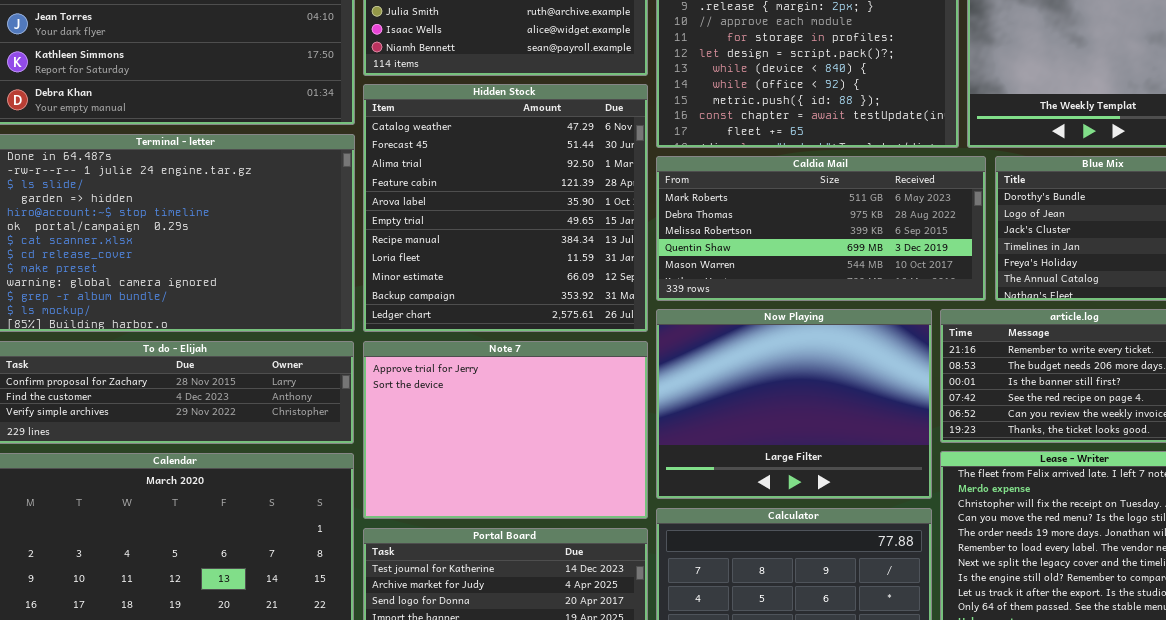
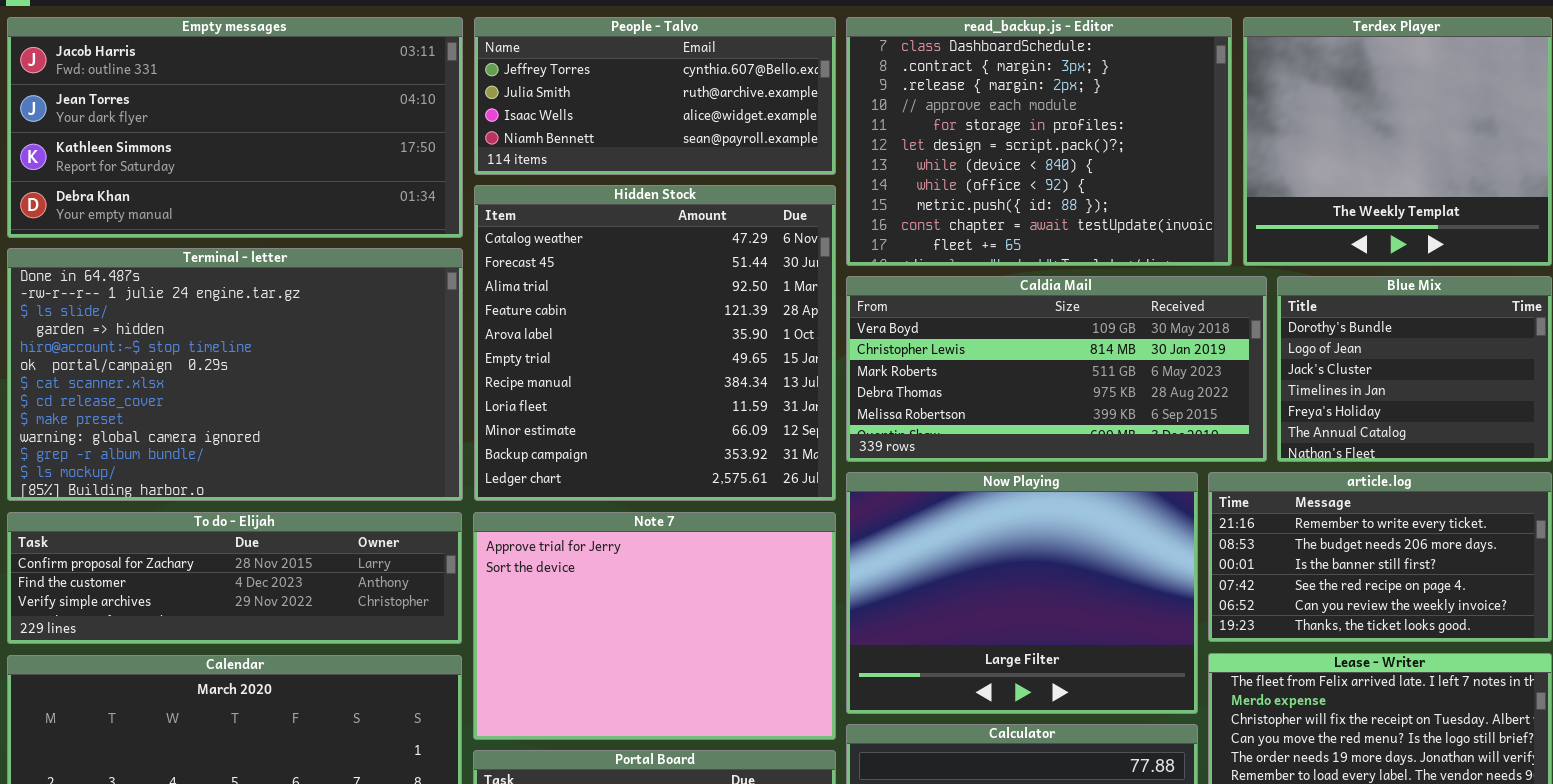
Caldia Mail: [656,156,986,301] -> [846,276,1267,462], scrolled up 2 rows

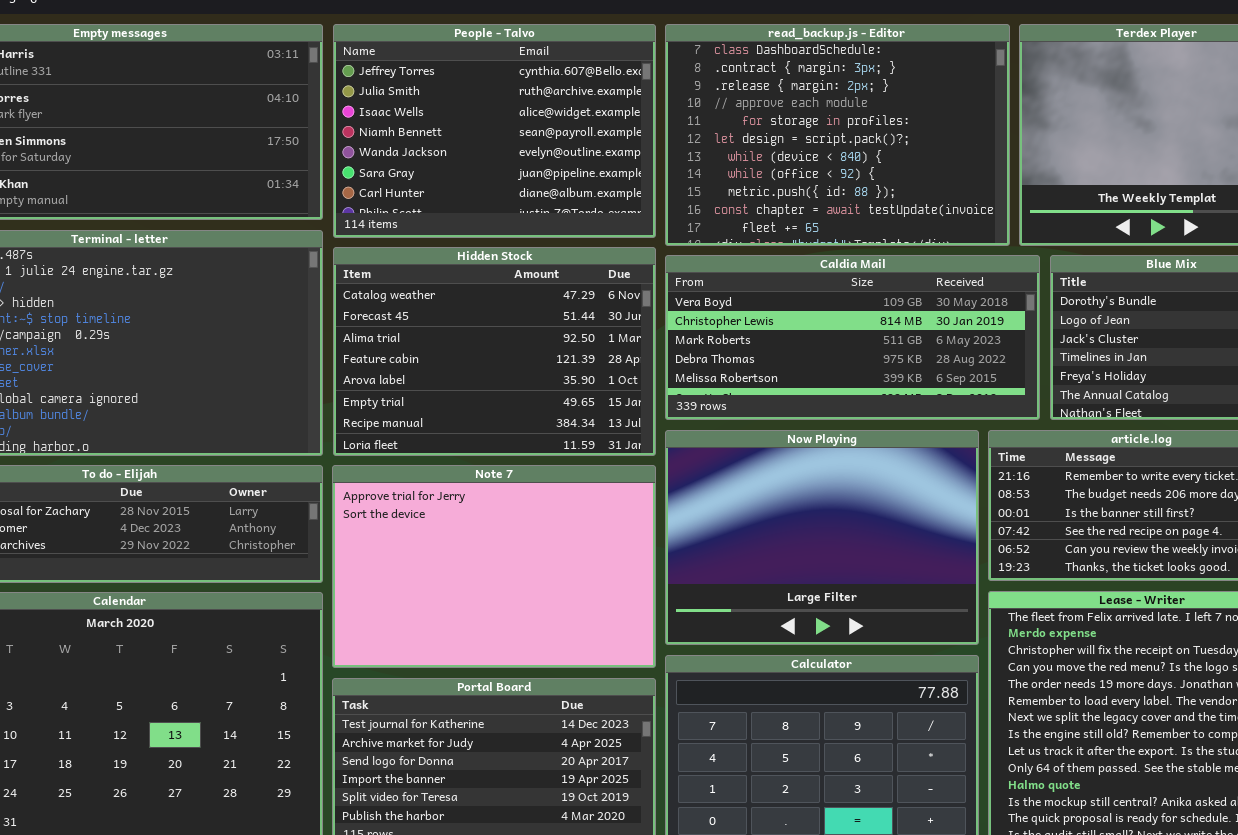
People - Talvo: [474,17,836,175] -> [333,24,656,238], resized
Hidden Stock: [474,185,836,501] -> [333,247,656,456], resized

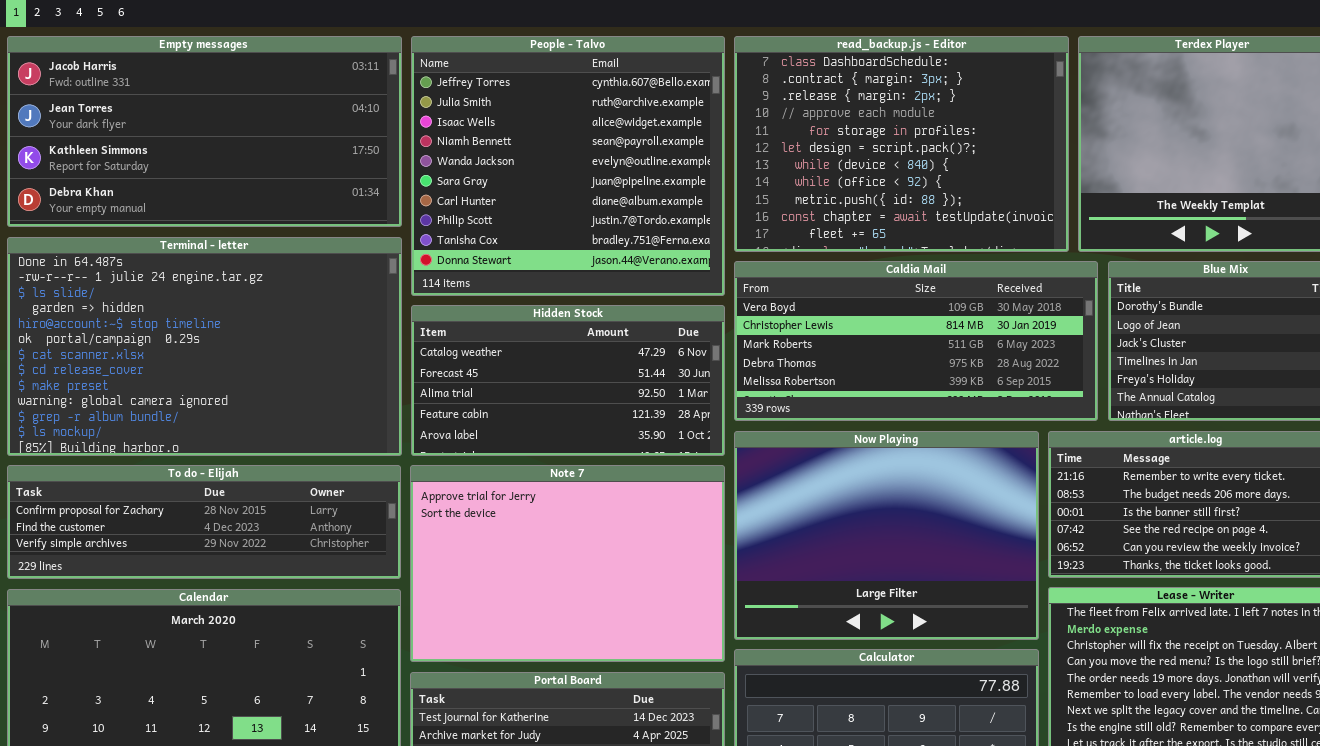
People - Talvo: [333,24,656,238] -> [411,36,725,296], resized
Hidden Stock: [333,247,656,456] -> [411,305,725,456], resized

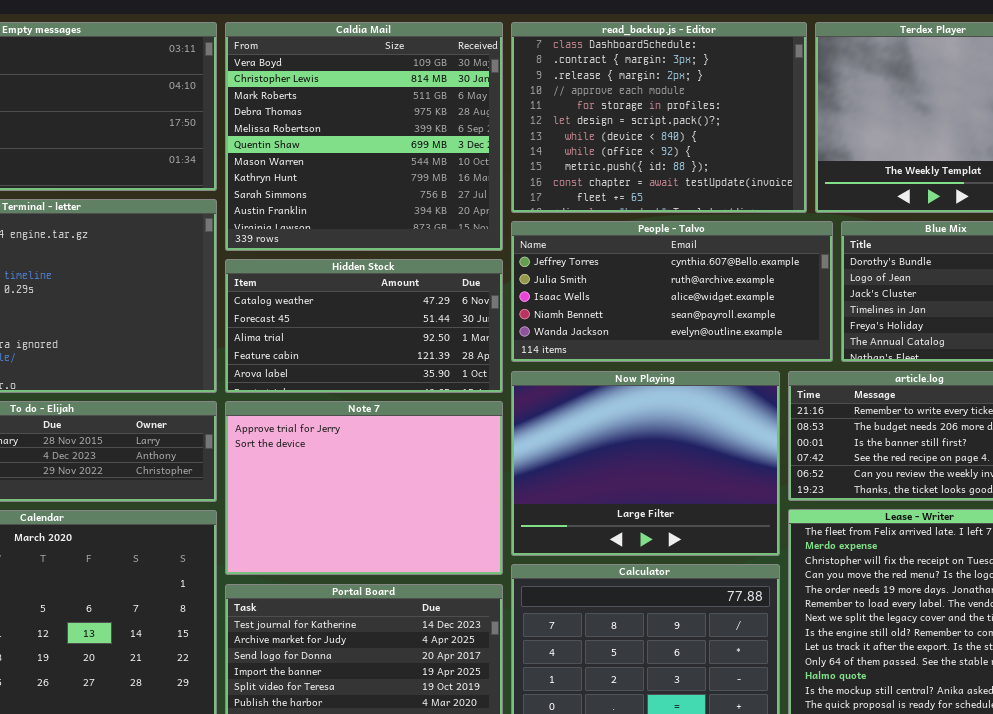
People - Talvo: [411,36,725,296] -> [511,221,833,362], moved, resized
Caldia Mail: [734,261,1098,421] -> [225,22,503,251], moved, resized

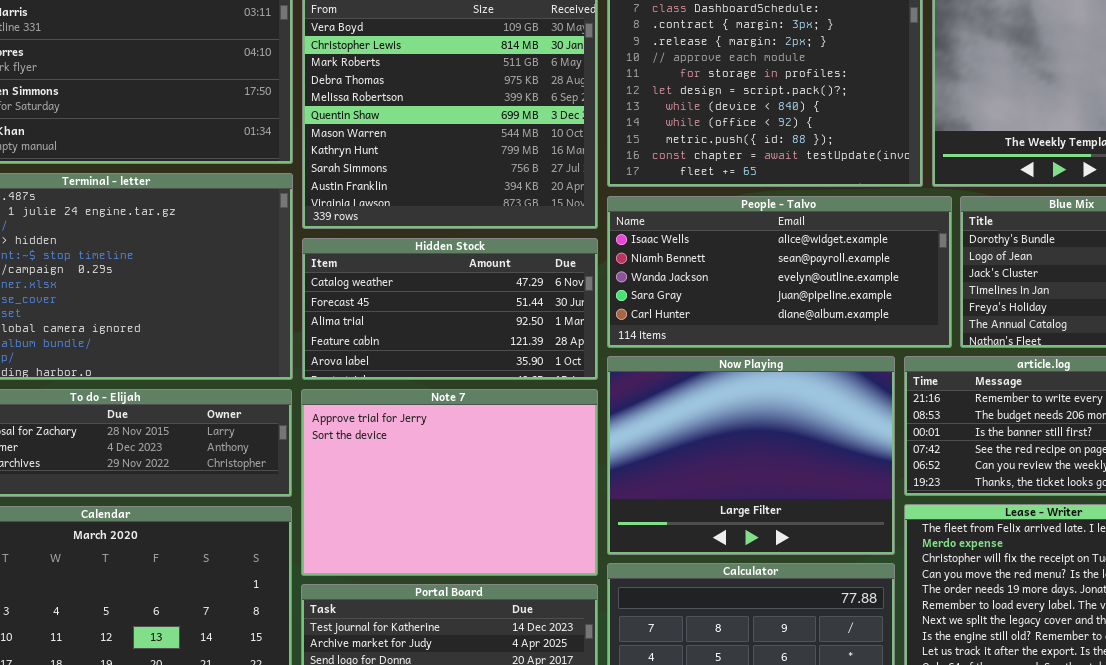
People - Talvo: [511,221,833,362] -> [607,196,952,348], scrolled down 2 rows

